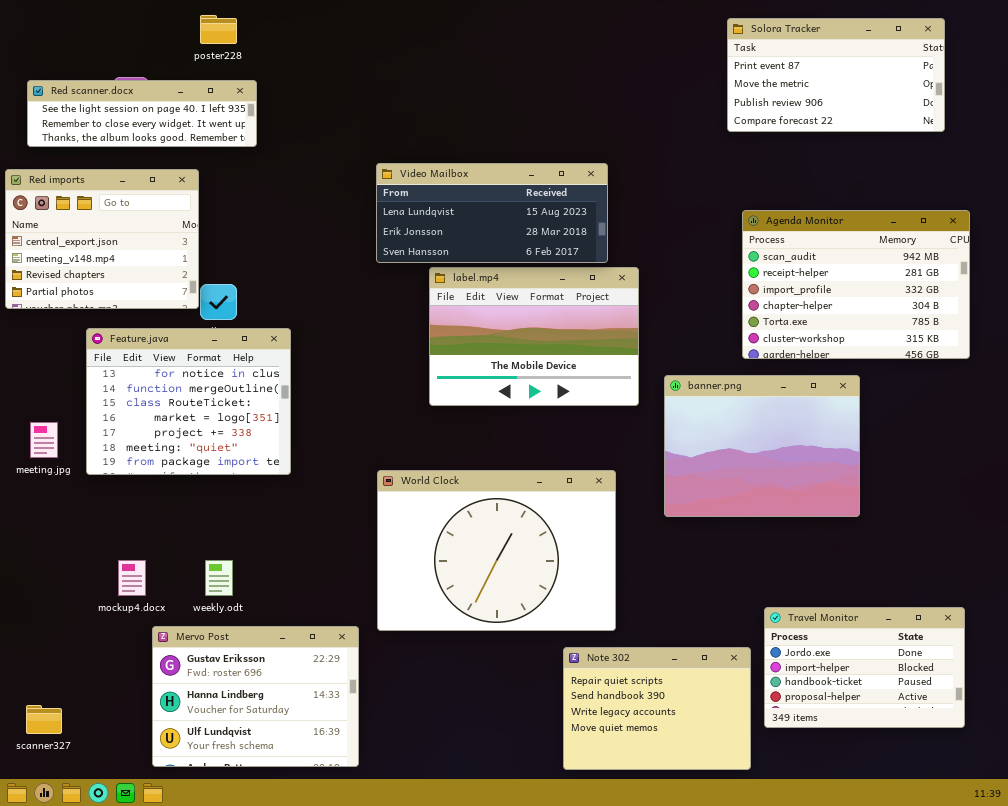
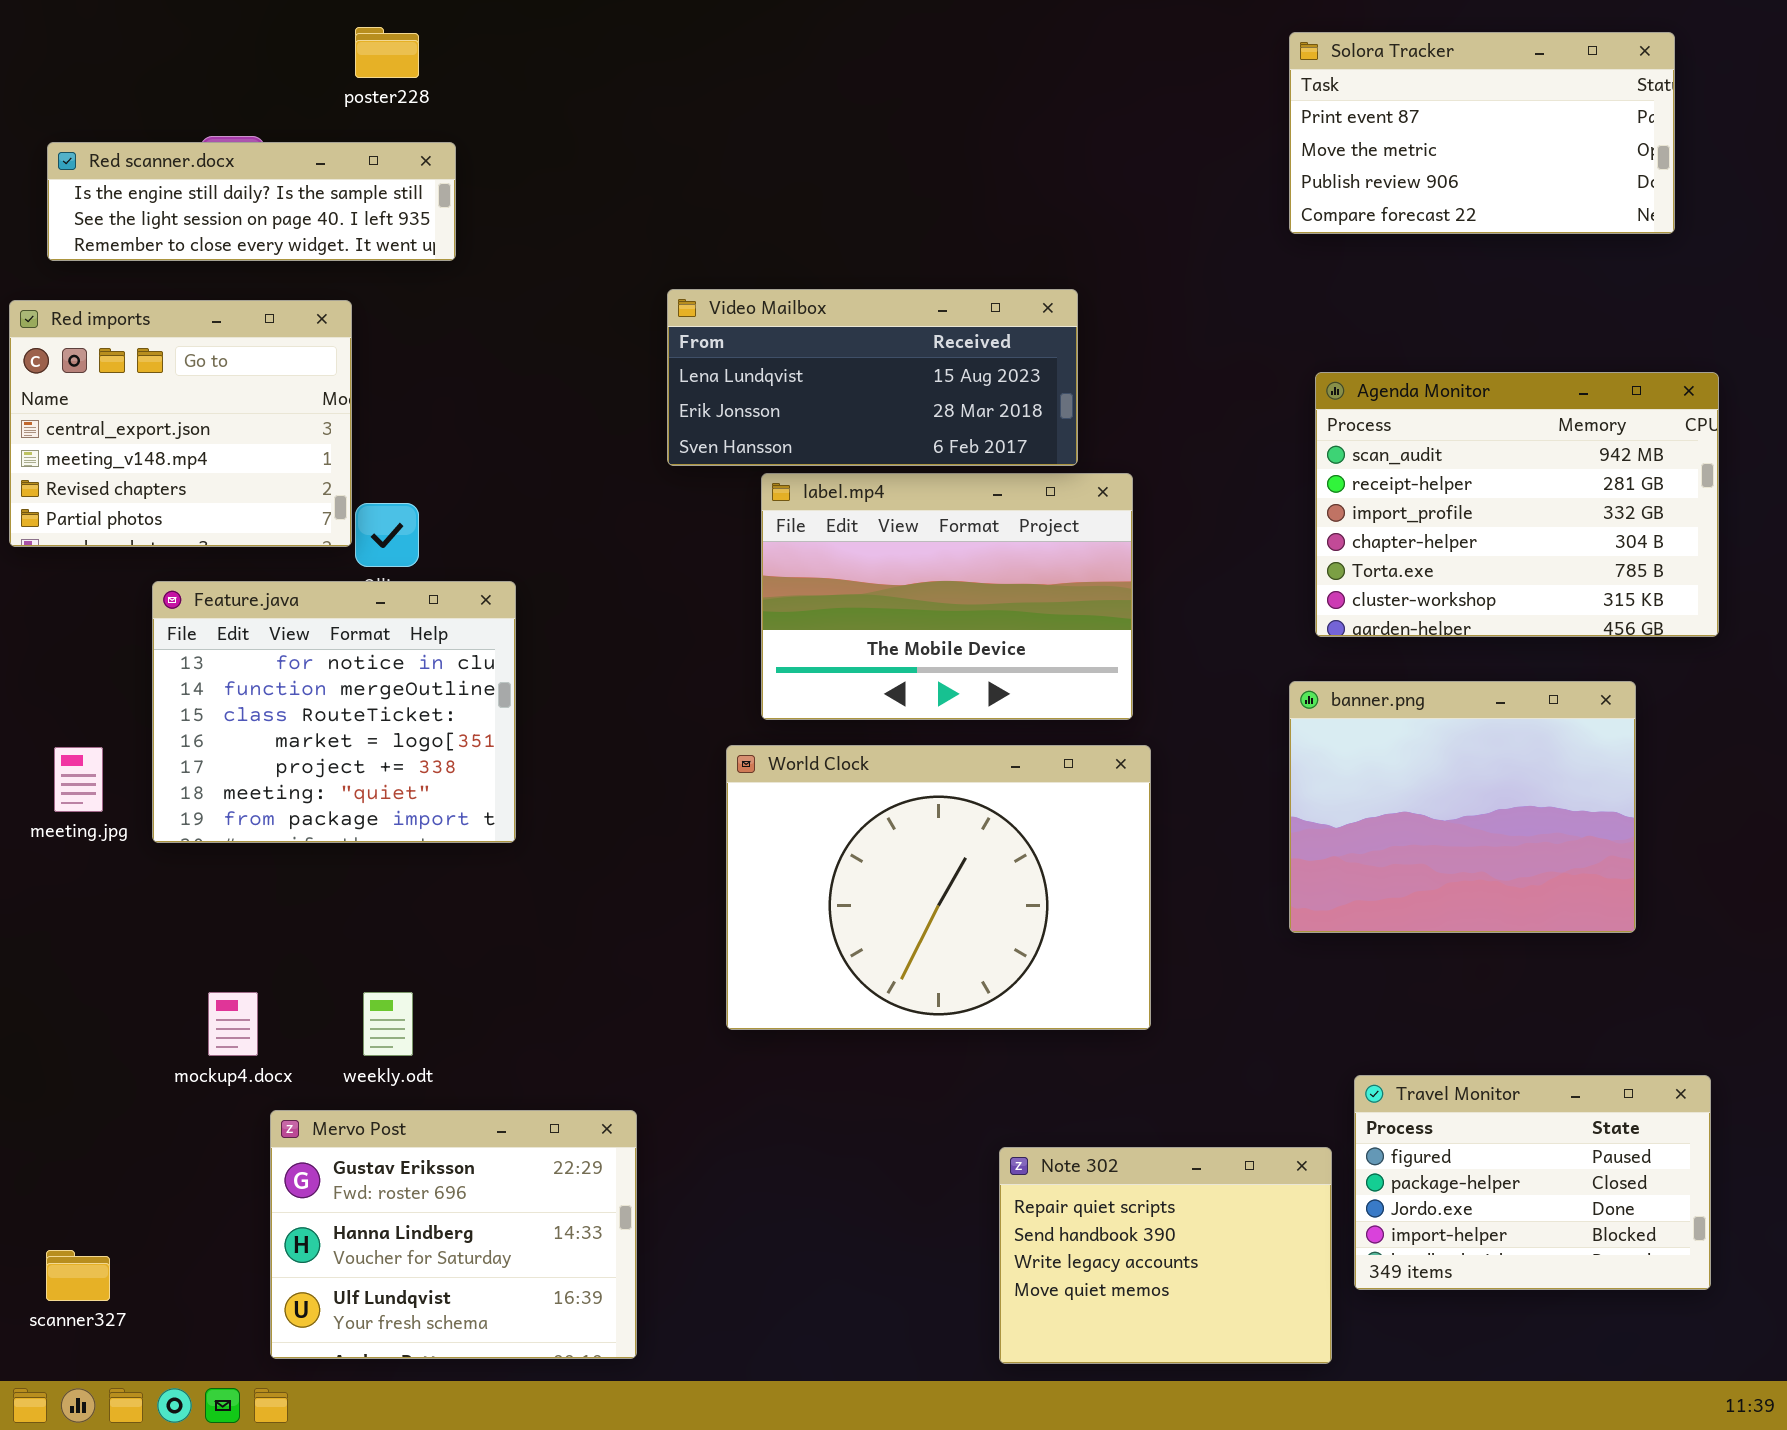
Red scanner.docx: [27,80,257,147] -> [47,142,456,261], scrolled up 1 row
banner.png: [664,375,860,517] -> [1289,681,1636,933], moved
World Clock: [377,470,616,631] -> [726,745,1151,1030], moved
Travel Monitor: [764,607,965,728] -> [1354,1075,1711,1290], scrolled up 2 rows

